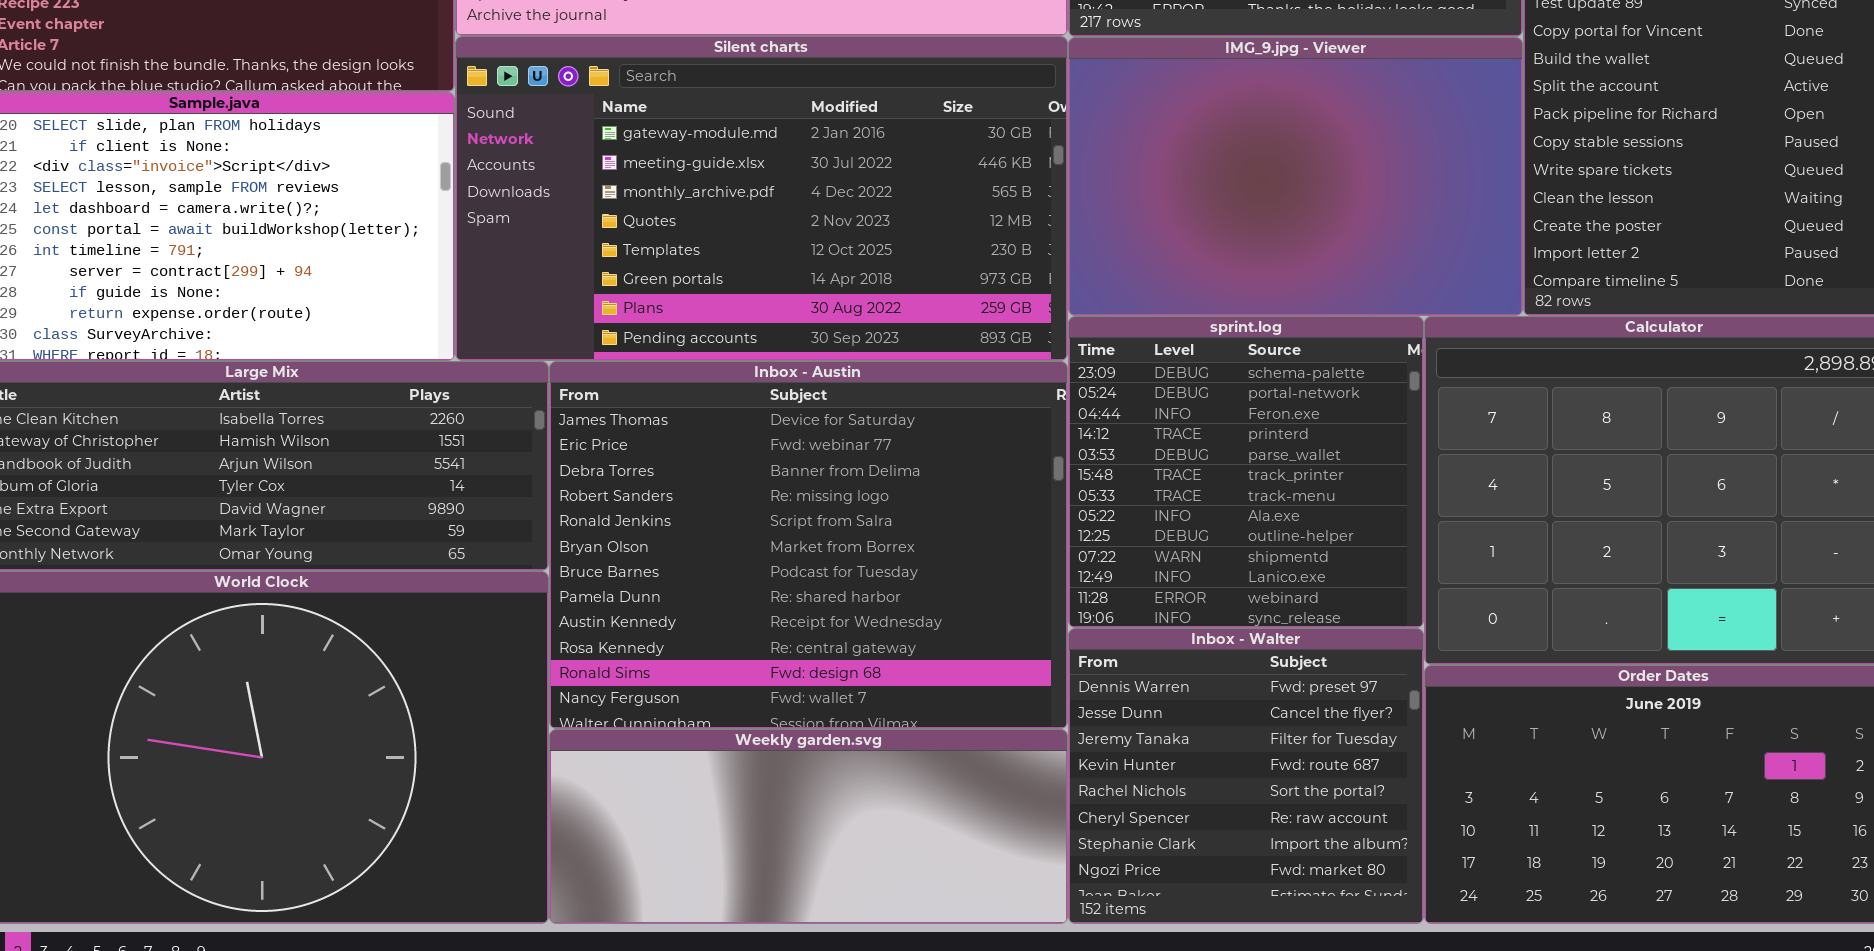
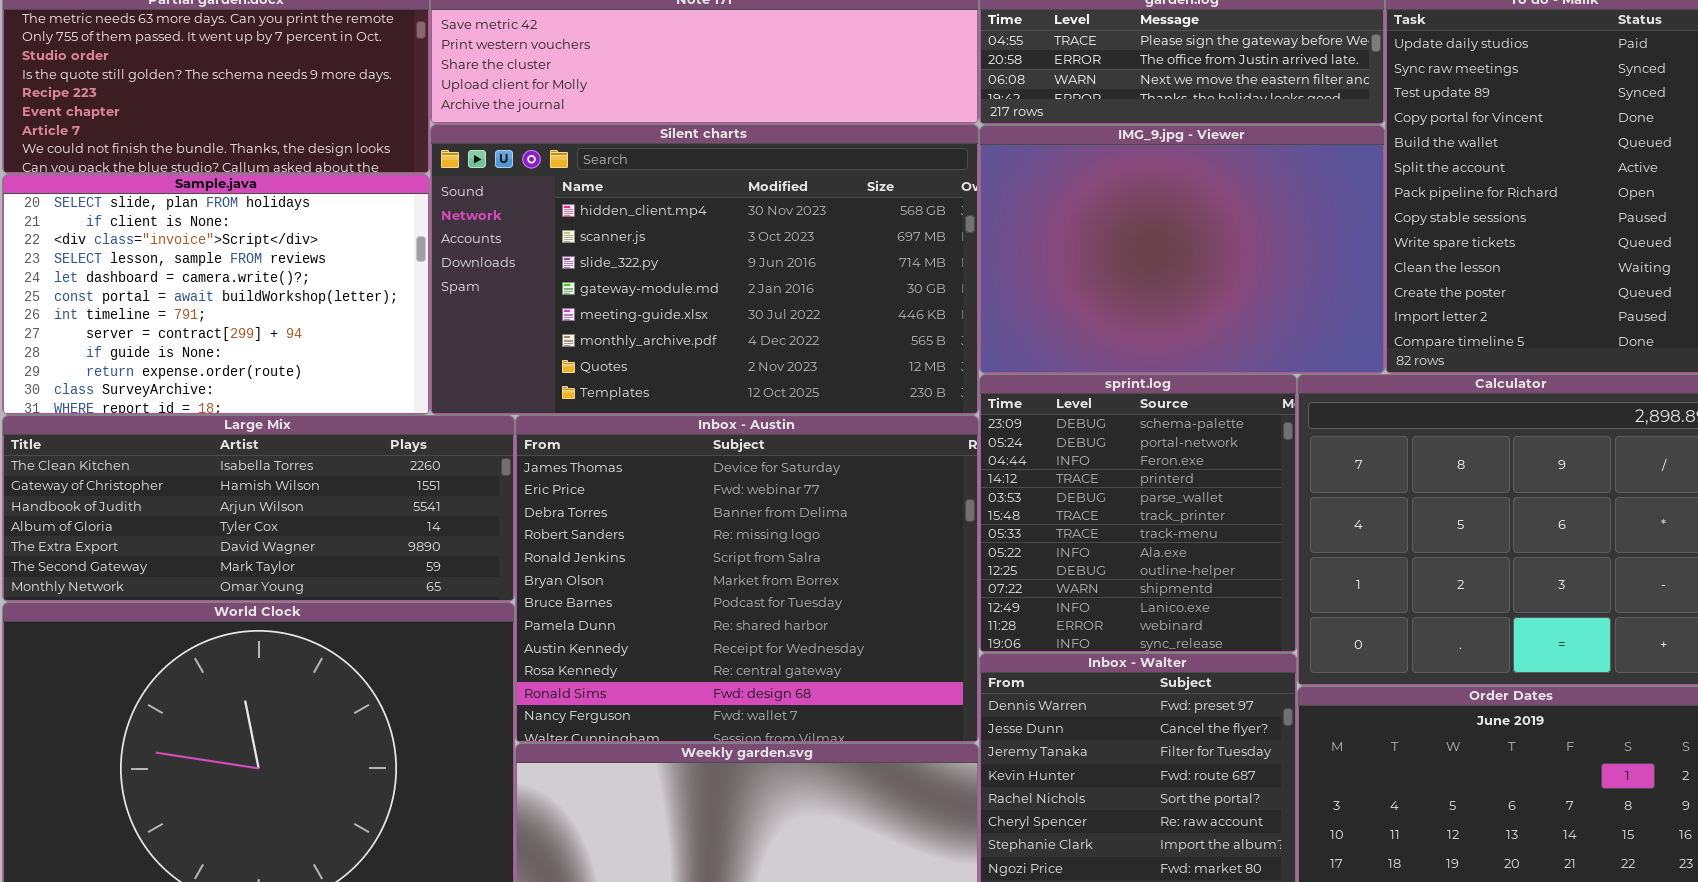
Silent charts: [455,36,1068,361] -> [430,124,979,415], scrolled up 3 rows

